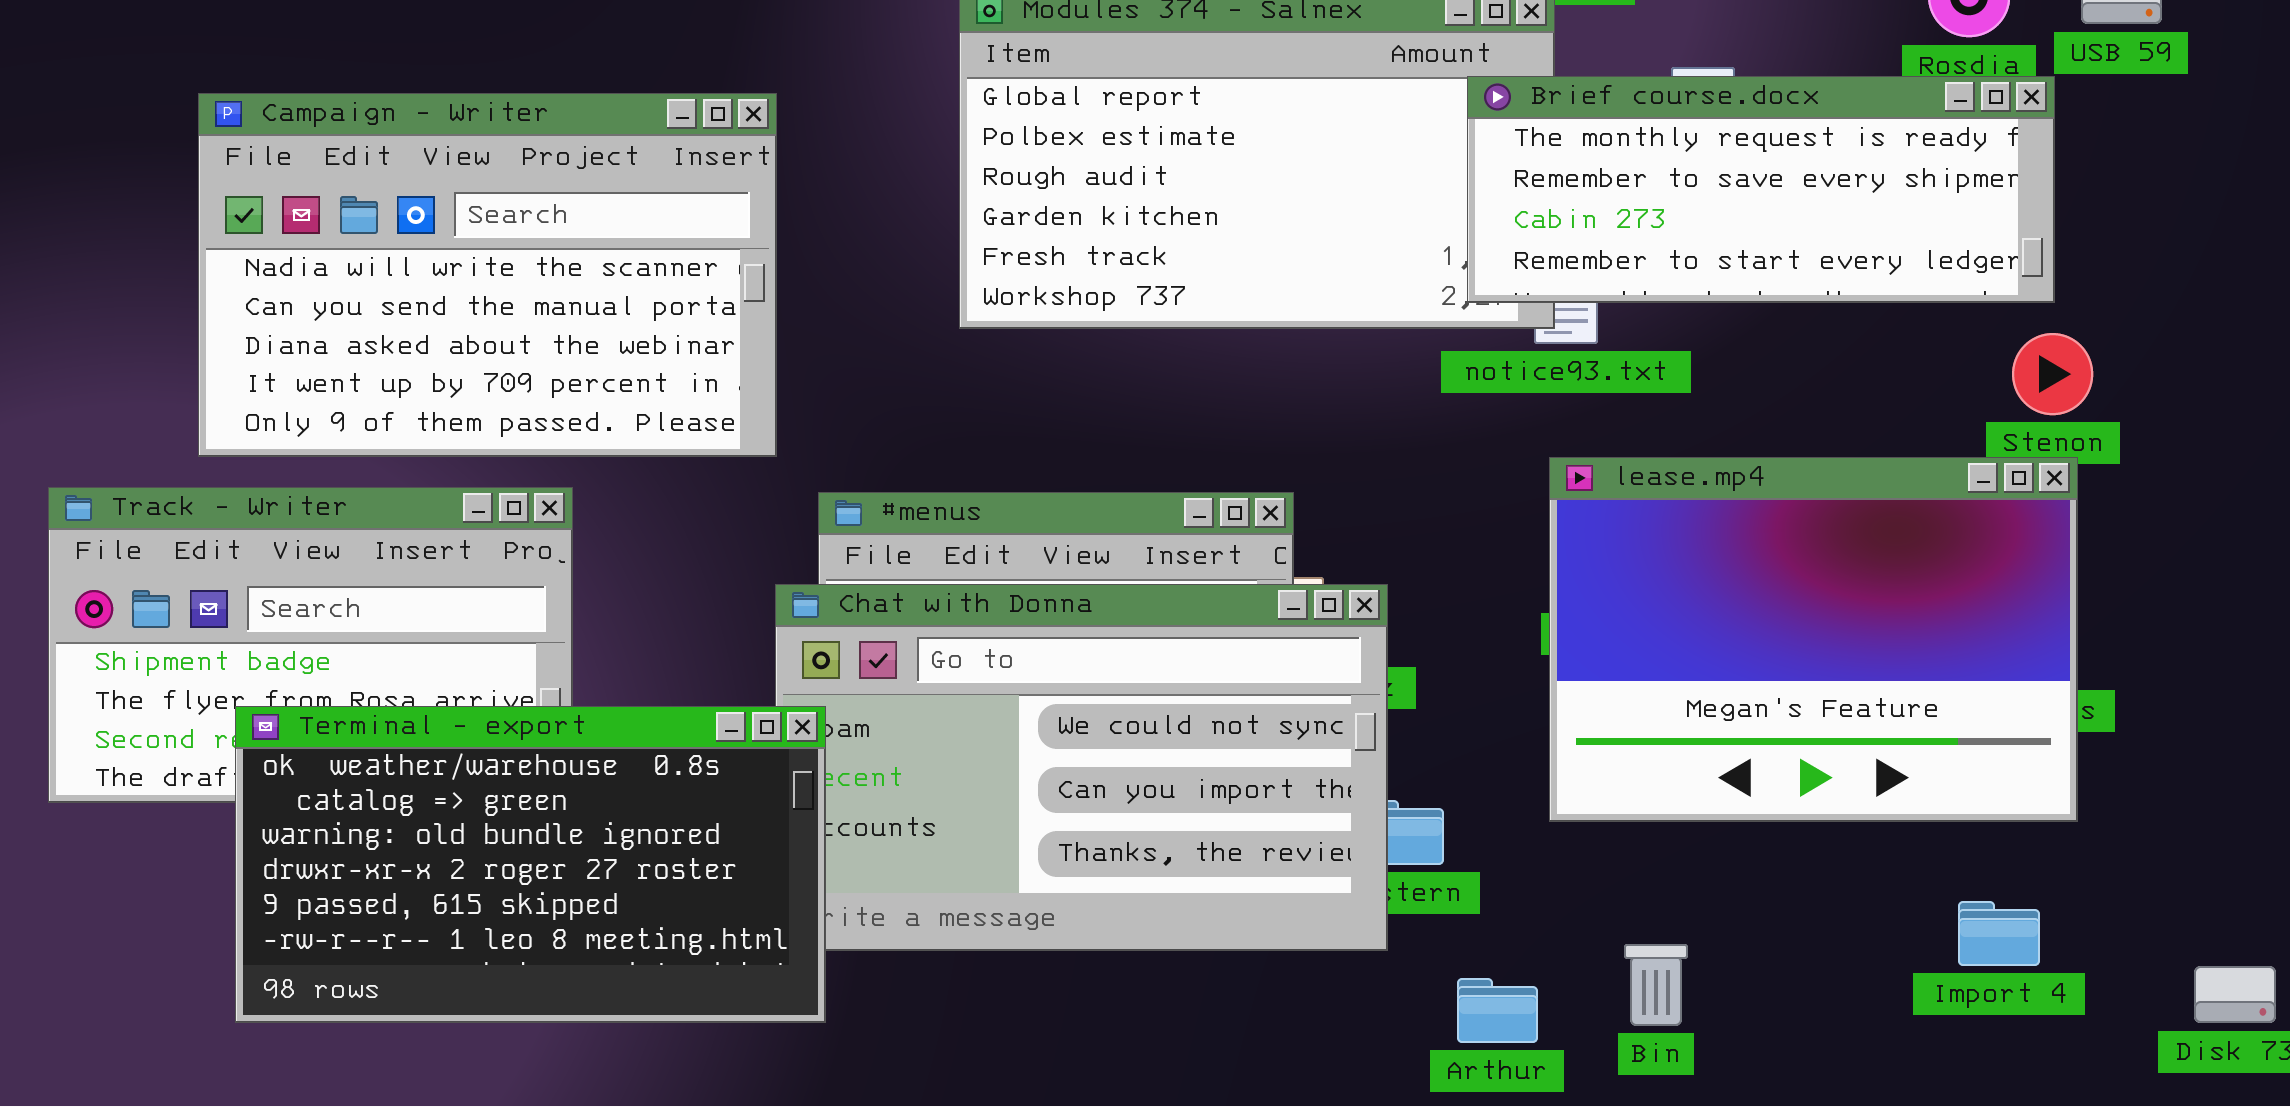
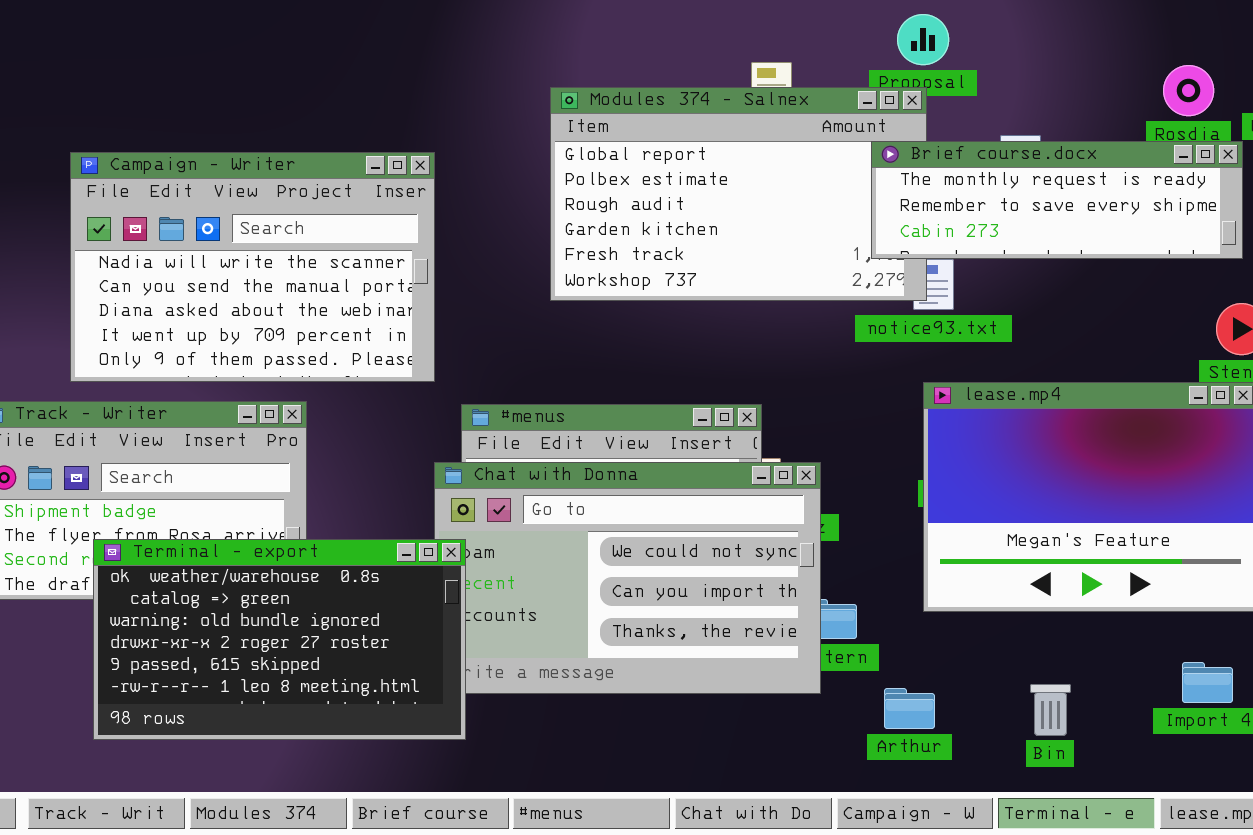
Brief course.docx: [1467,76,2055,303] -> [871,141,1243,259], resized
Bin: [1624,944,1688,1026] -> [1030,684,1071,736], moved
Arthur: [1457,978,1538,1043] -> [884,688,935,729], moved

